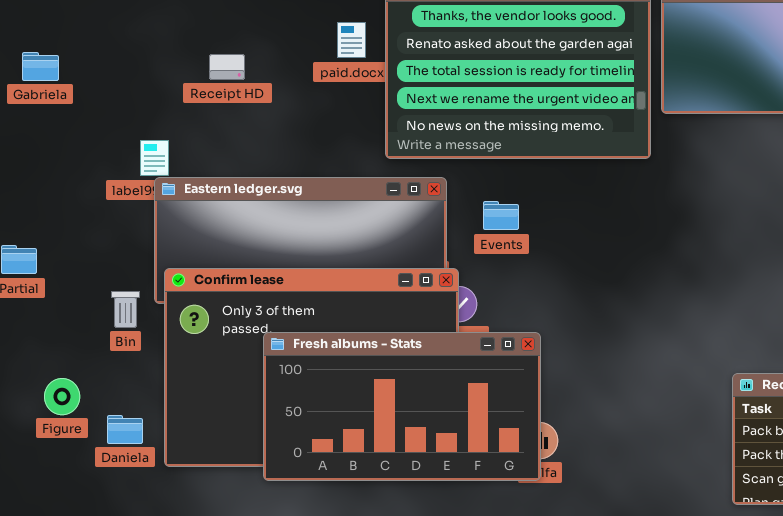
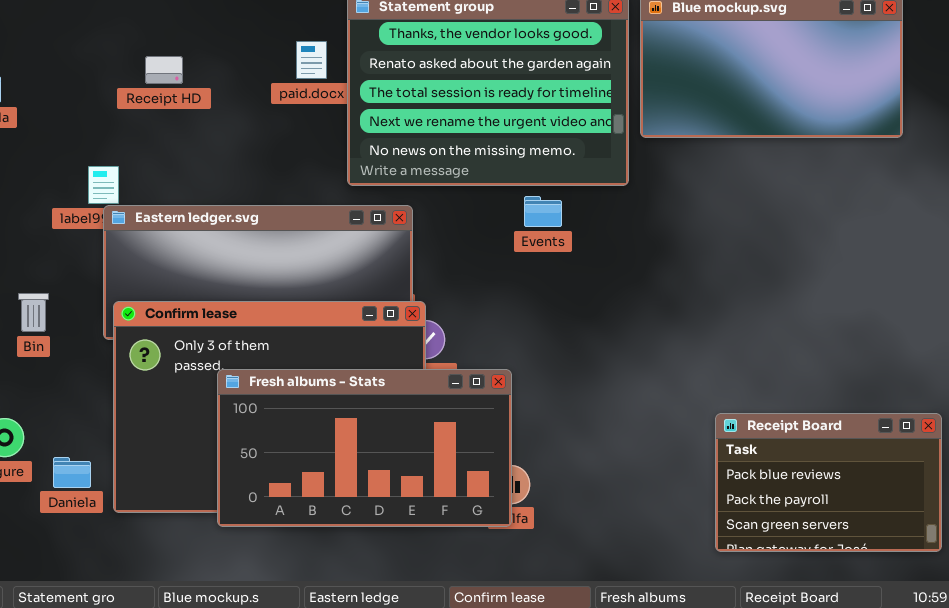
Receipt HD: [209,54,245,80] -> [145,56,183,84], moved
Events: [483,201,519,230] -> [524,196,562,227], moved
Bin: [111,291,140,328] -> [18,293,49,332], moved

